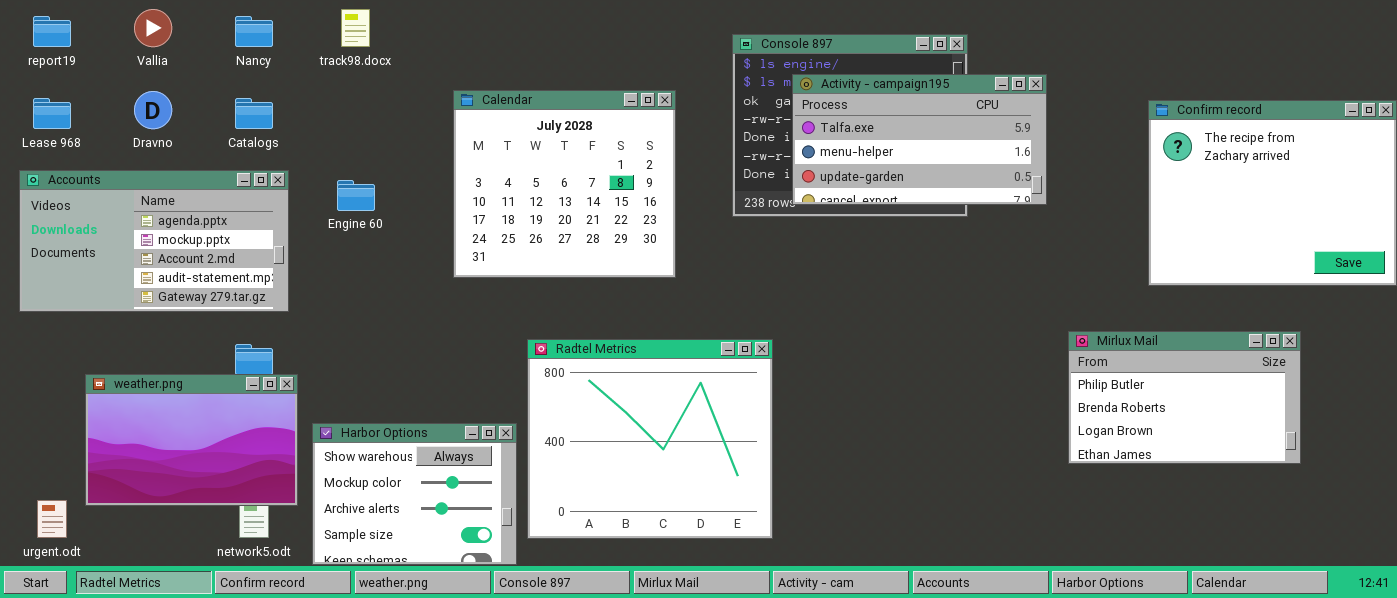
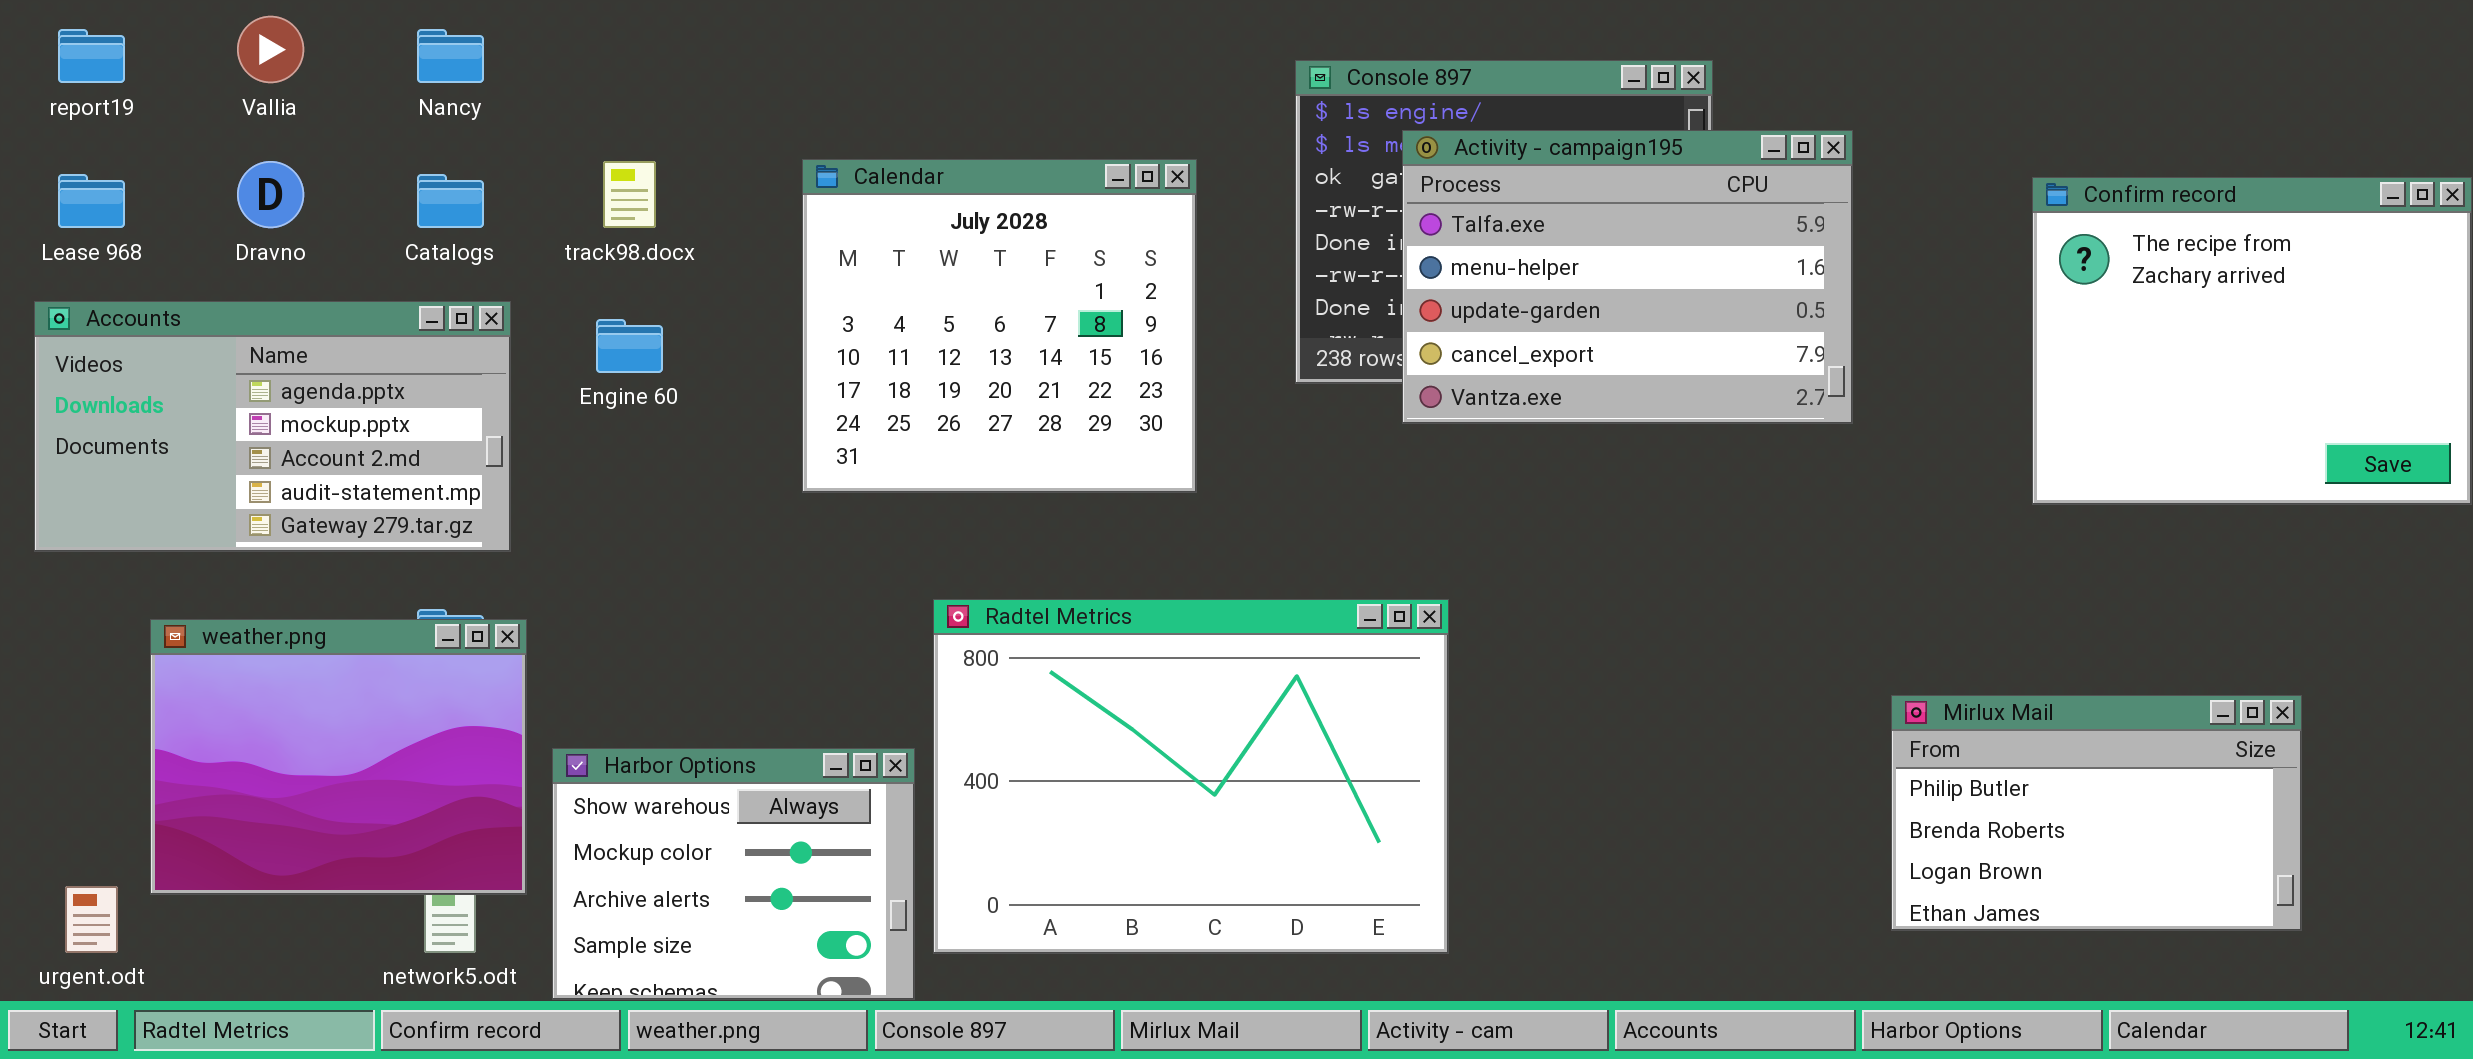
track98.docx: [341,9,370,47] -> [603,161,656,228], moved
Activity - campaign195: [792,74,1047,205] -> [1402,130,1853,424], resized
Mirlux Mail: [1068,331,1301,464] -> [1891,695,2302,931], moved
Radtel Metrics: [527,339,773,539] -> [933,599,1449,954], resized
weather.png: [85,374,298,506] -> [150,619,527,895], resized

